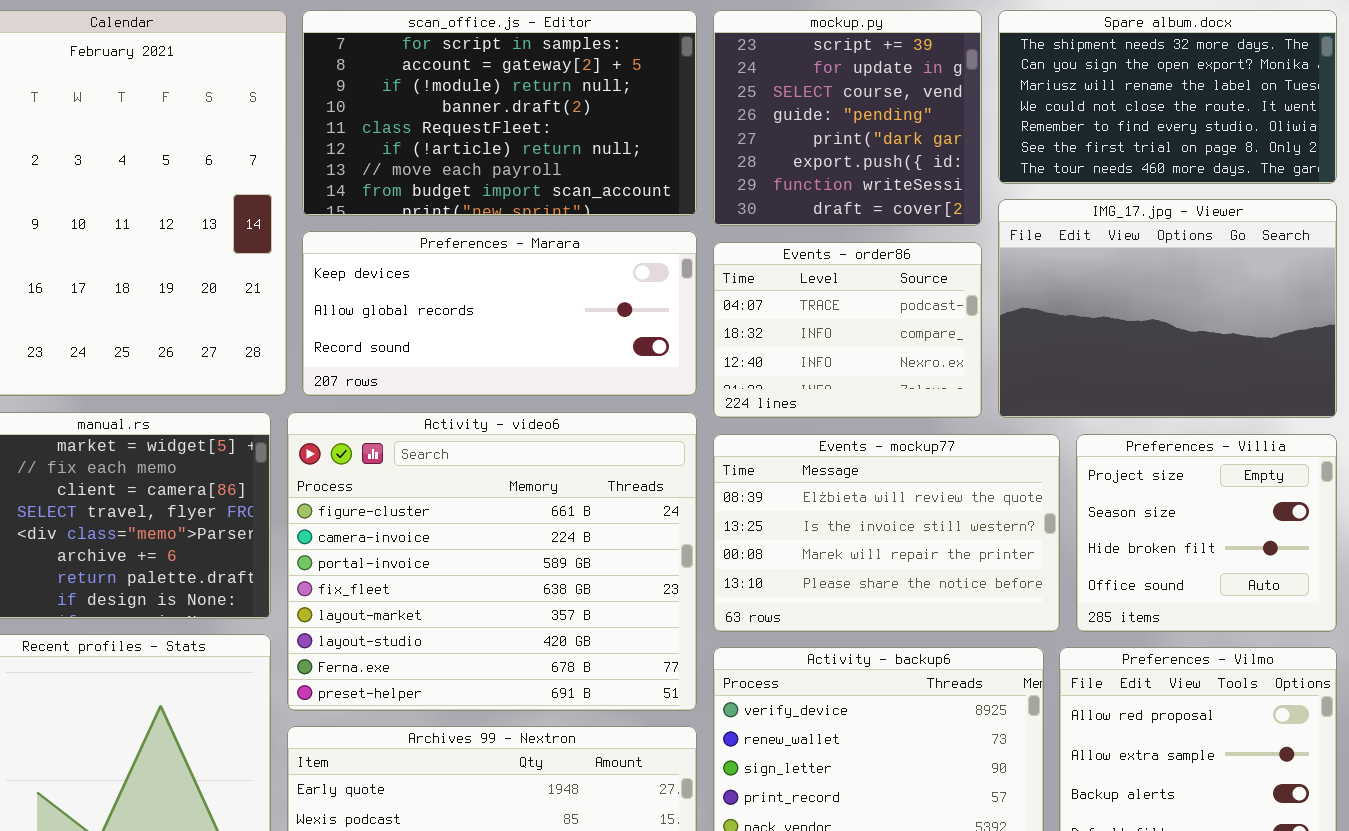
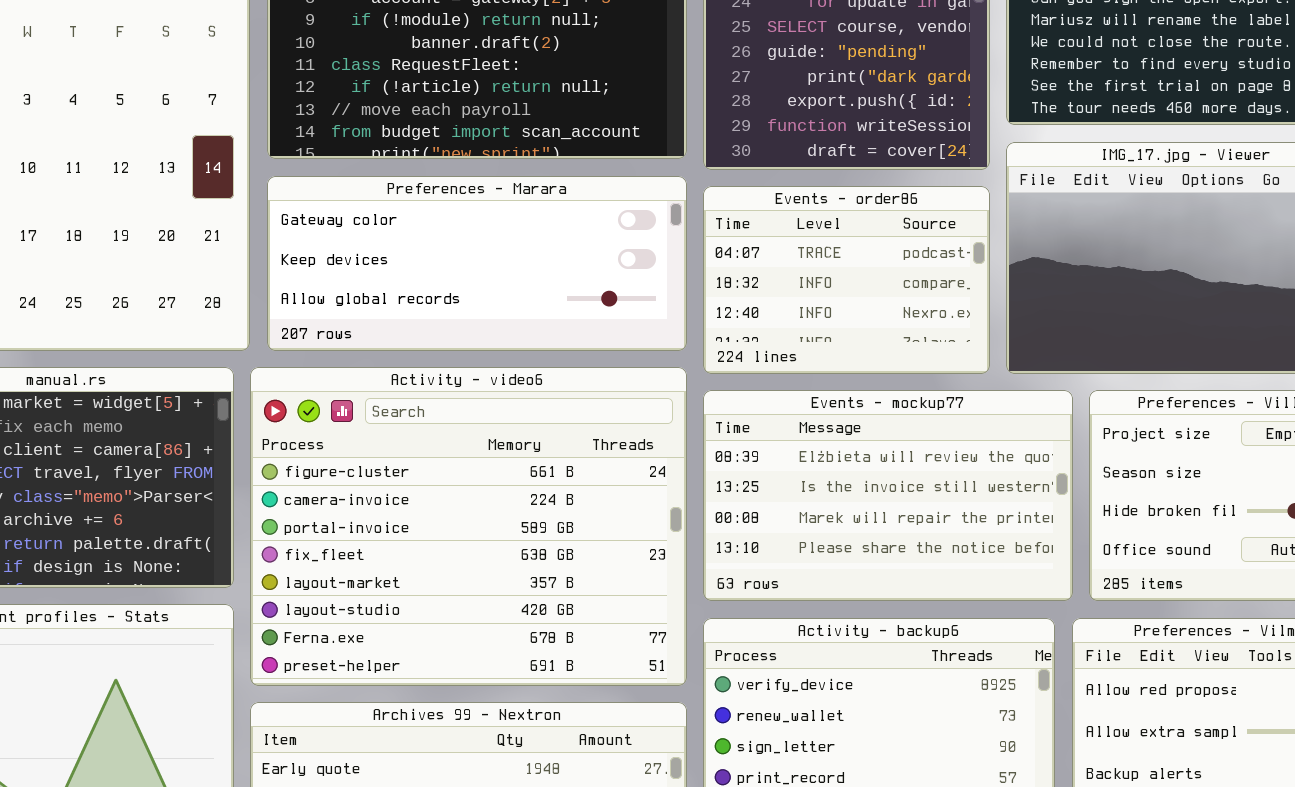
Preferences - Marara: [302,231,697,396] -> [267,176,687,351], scrolled up 1 row

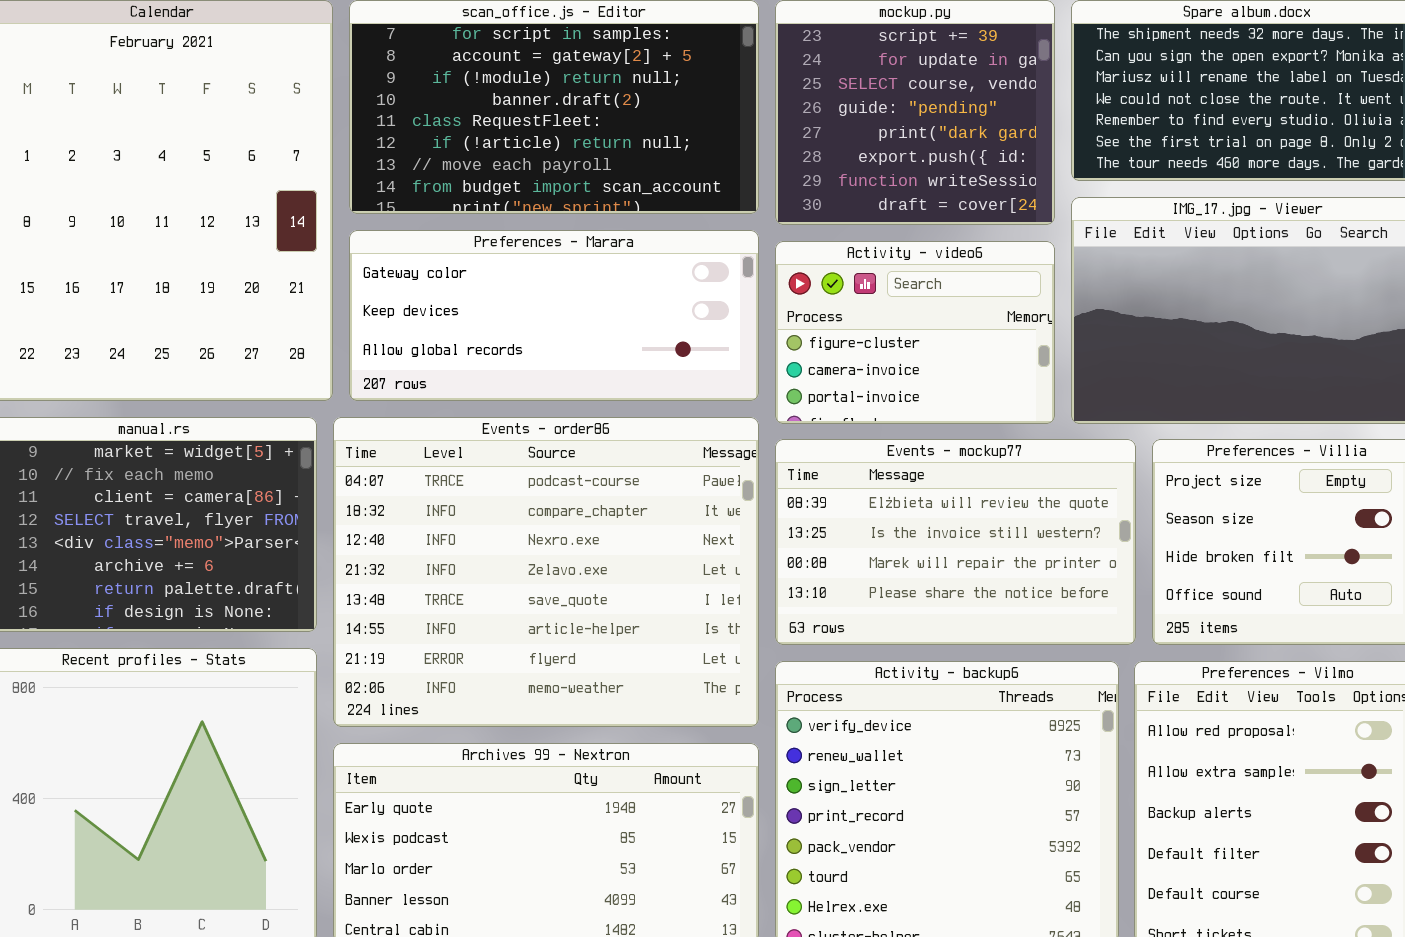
Events - order86: [703,186,990,374] -> [333,417,759,727], moved, resized
Activity - video6: [250,367,687,686] -> [775,241,1055,424], moved, resized

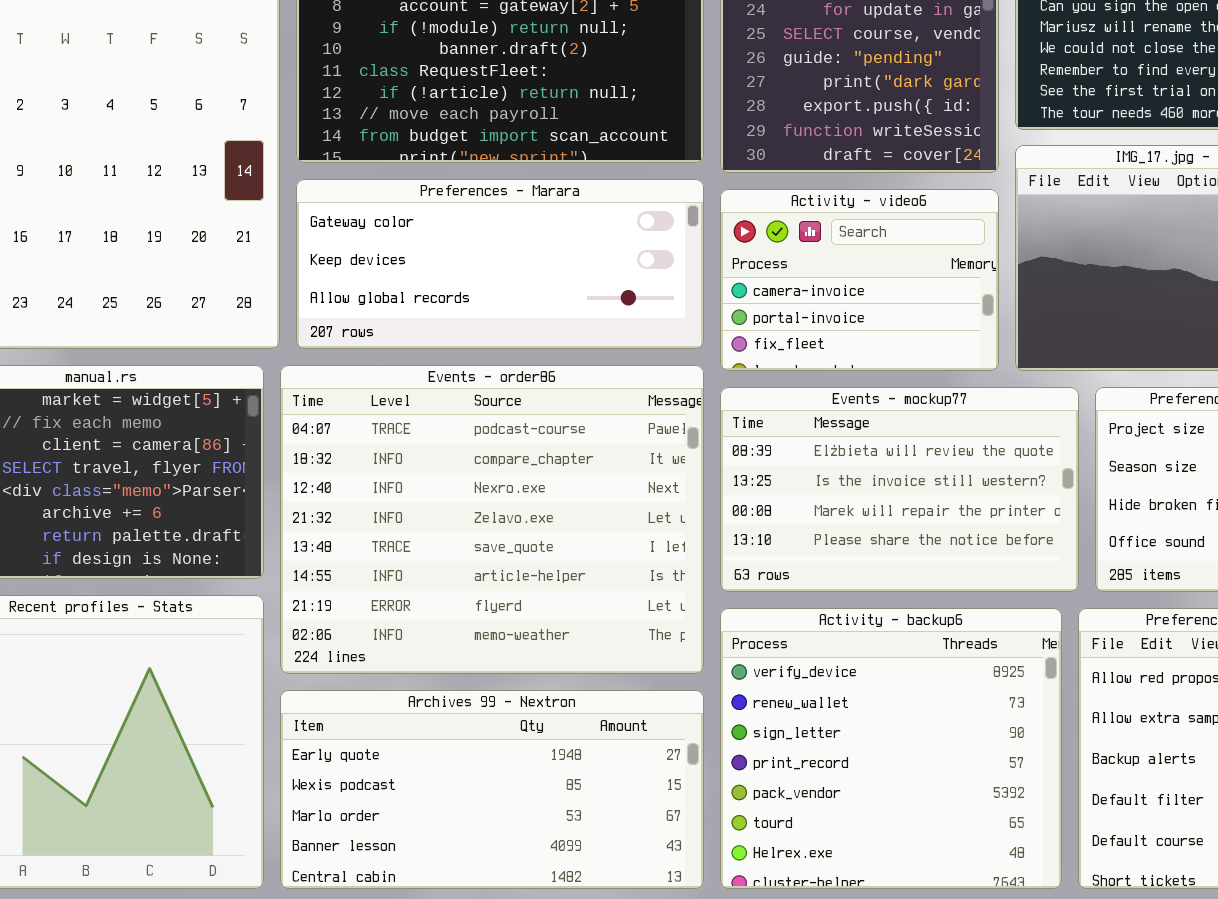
Activity - video6: [775,241,1055,424] -> [720,189,999,371], scrolled down 1 row

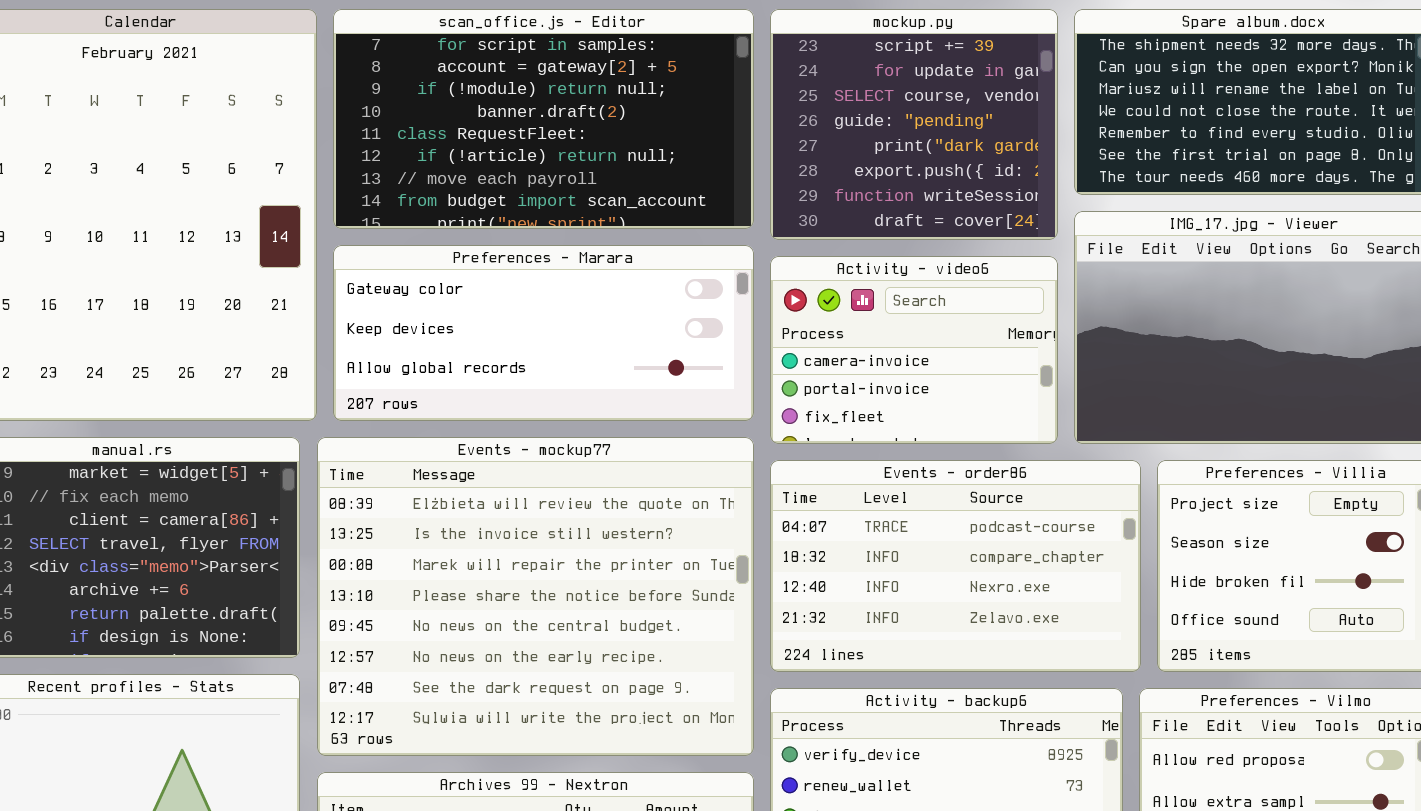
Events - order86: [280,365,704,674] -> [770,460,1141,672], moved, resized
Events - mockup77: [720,387,1079,592] -> [317,437,754,756], moved, resized

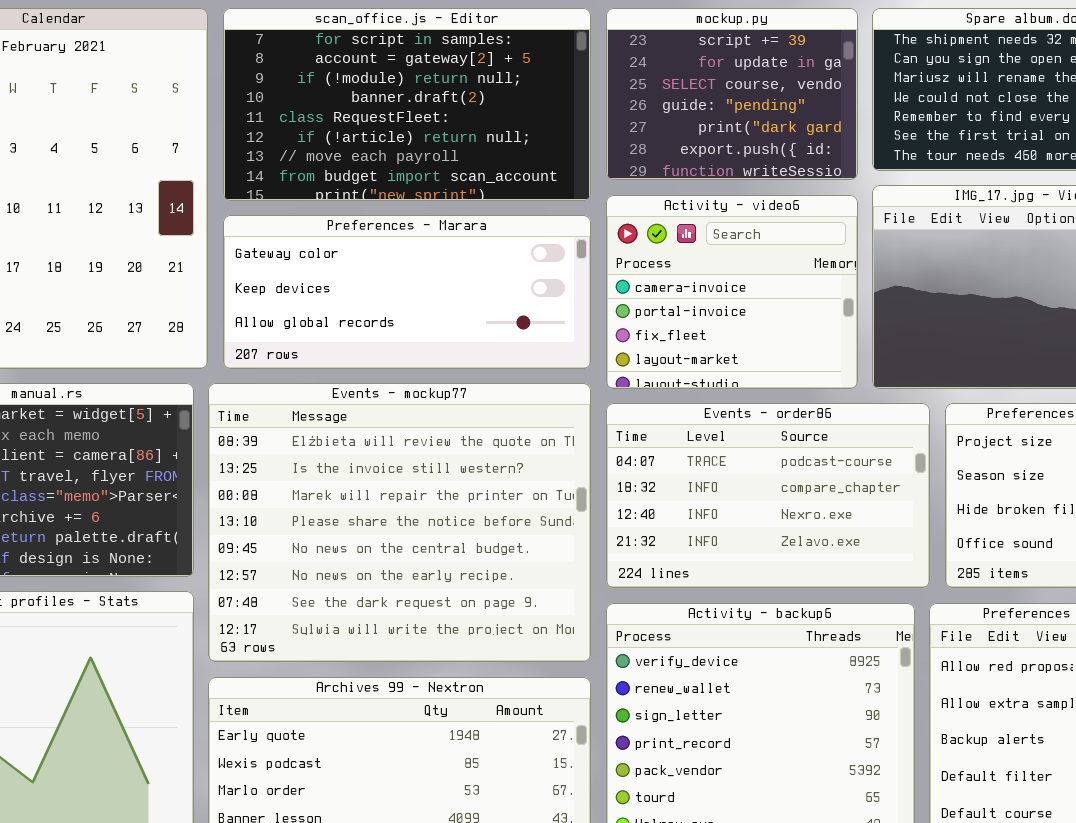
mockup.py: [770,9,1058,240] -> [606,8,858,180], resized
Activity - video6: [770,256,1058,444] -> [606,195,858,389], resized

